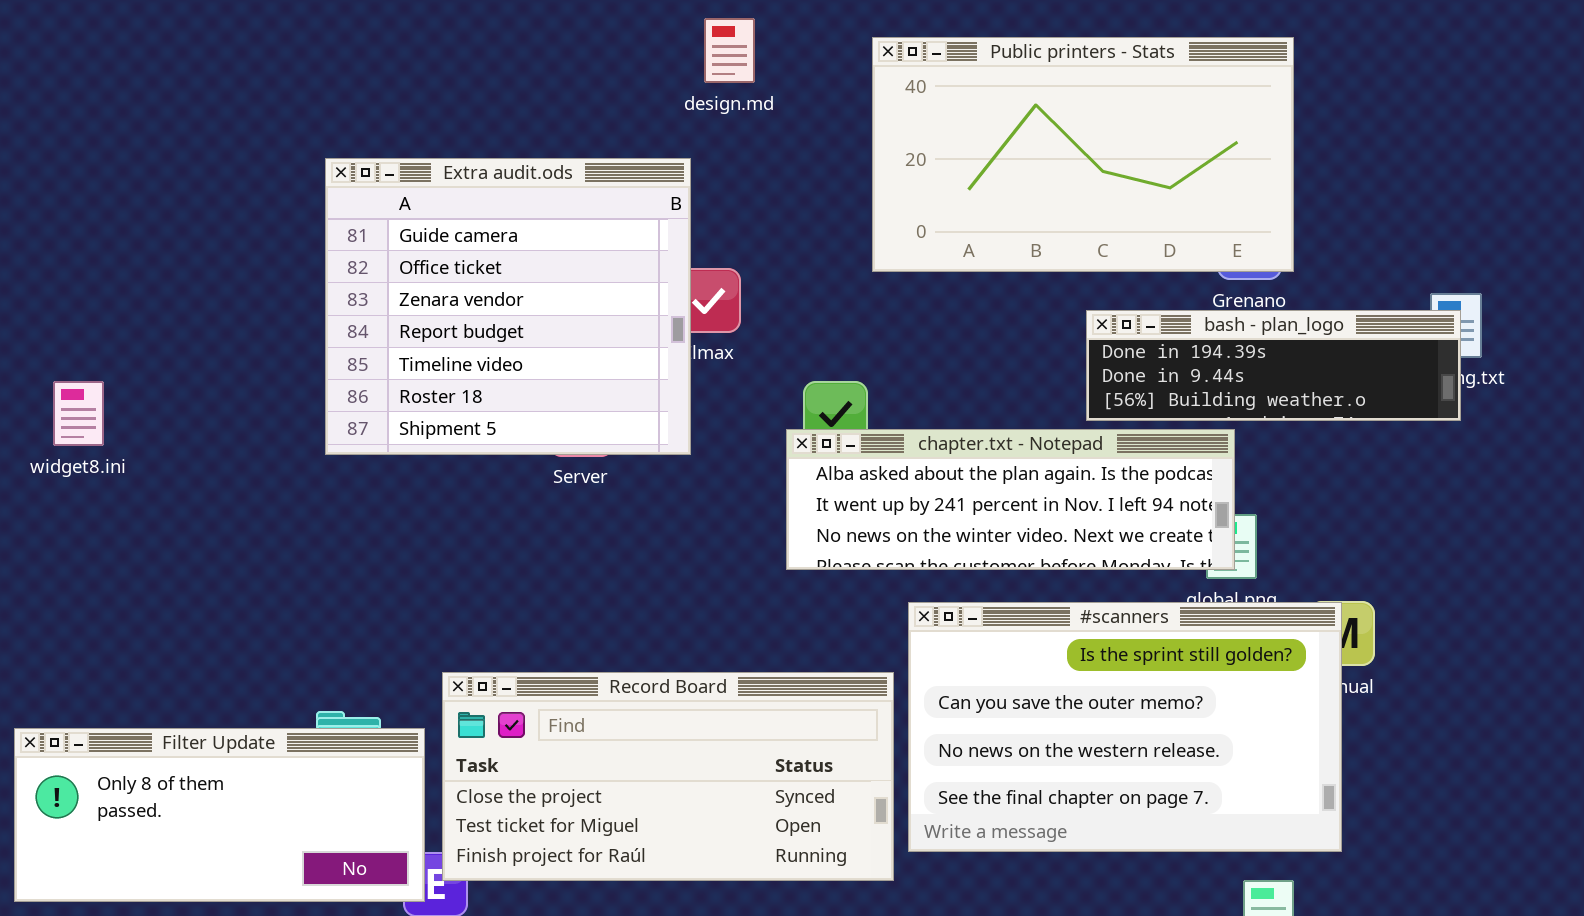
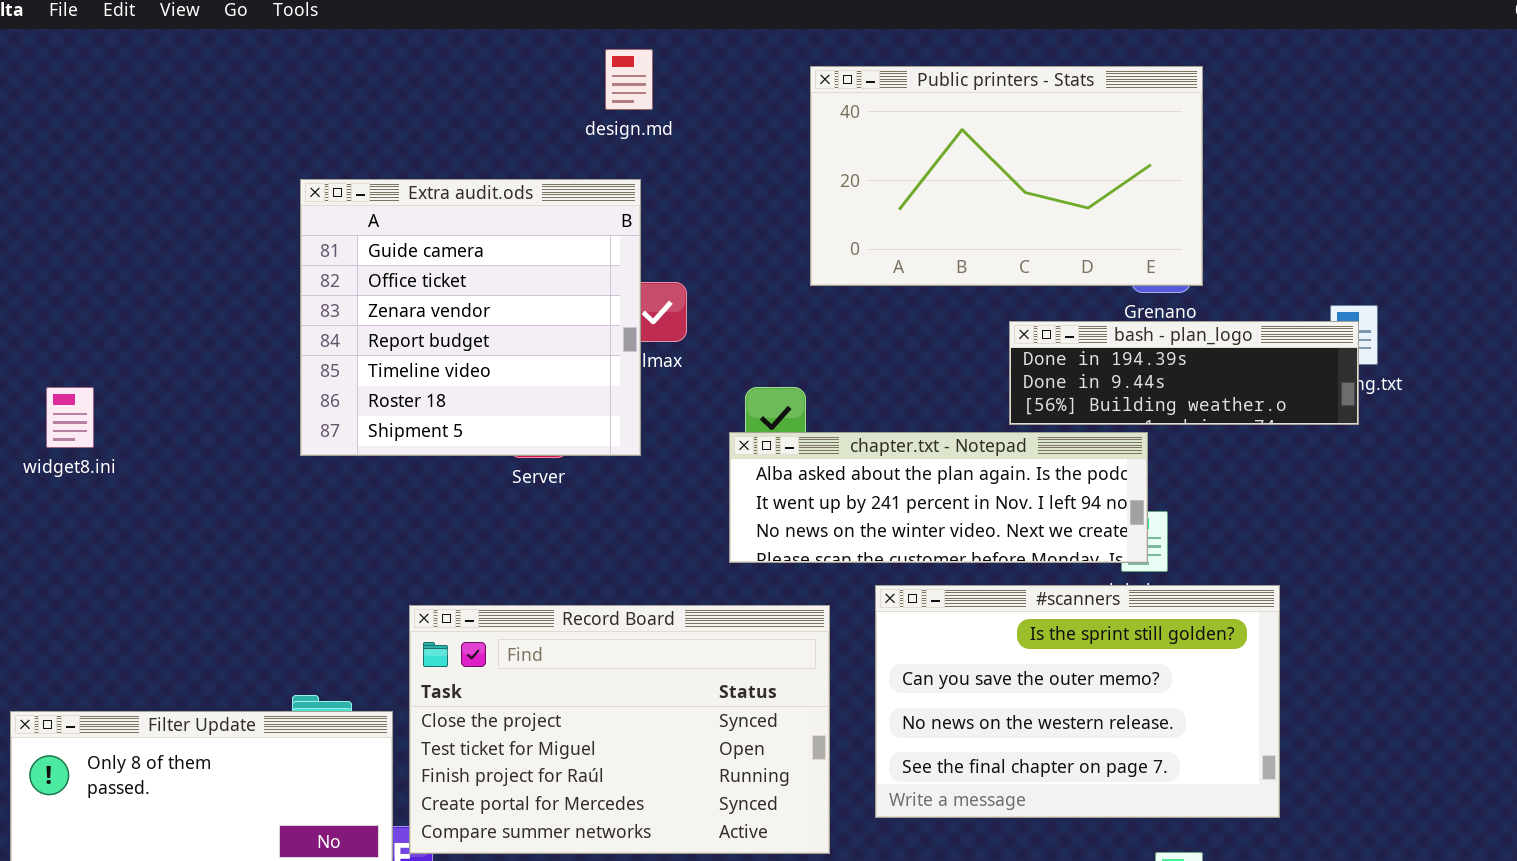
design.md: [704,18,755,83] -> [605,49,653,110], moved
#scanners: [908,602,1342,852] -> [875,585,1280,818], moved
Record Board: [442,672,894,881] -> [409,605,830,854], resized

